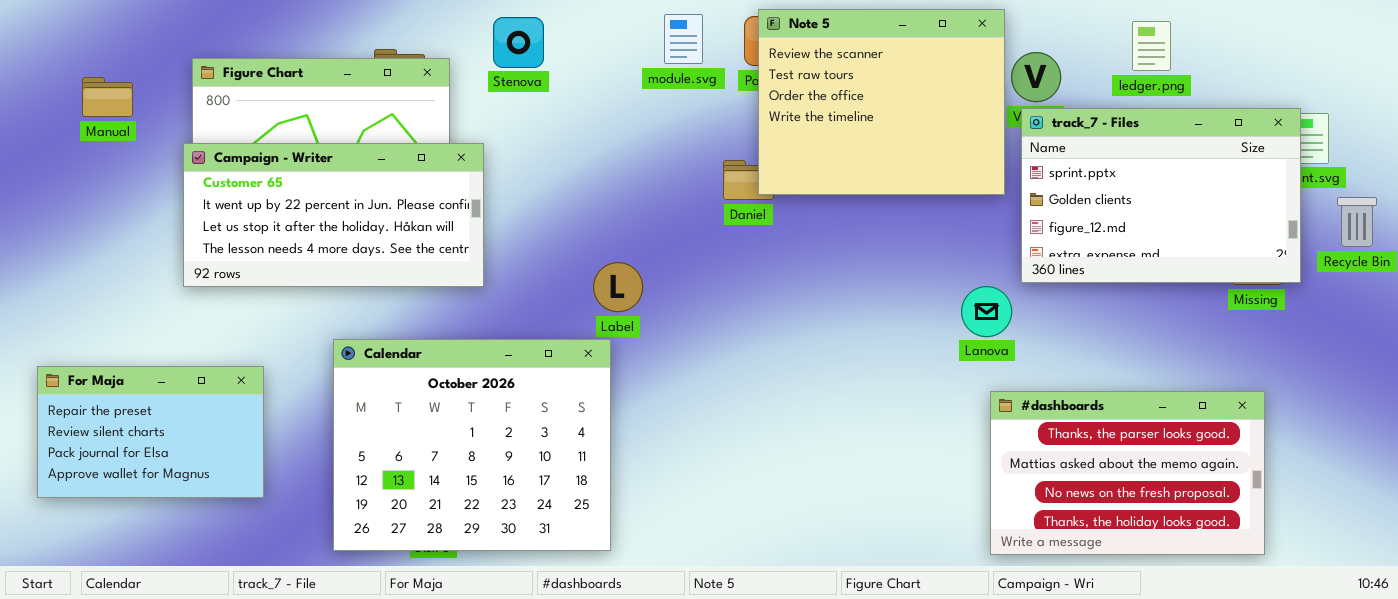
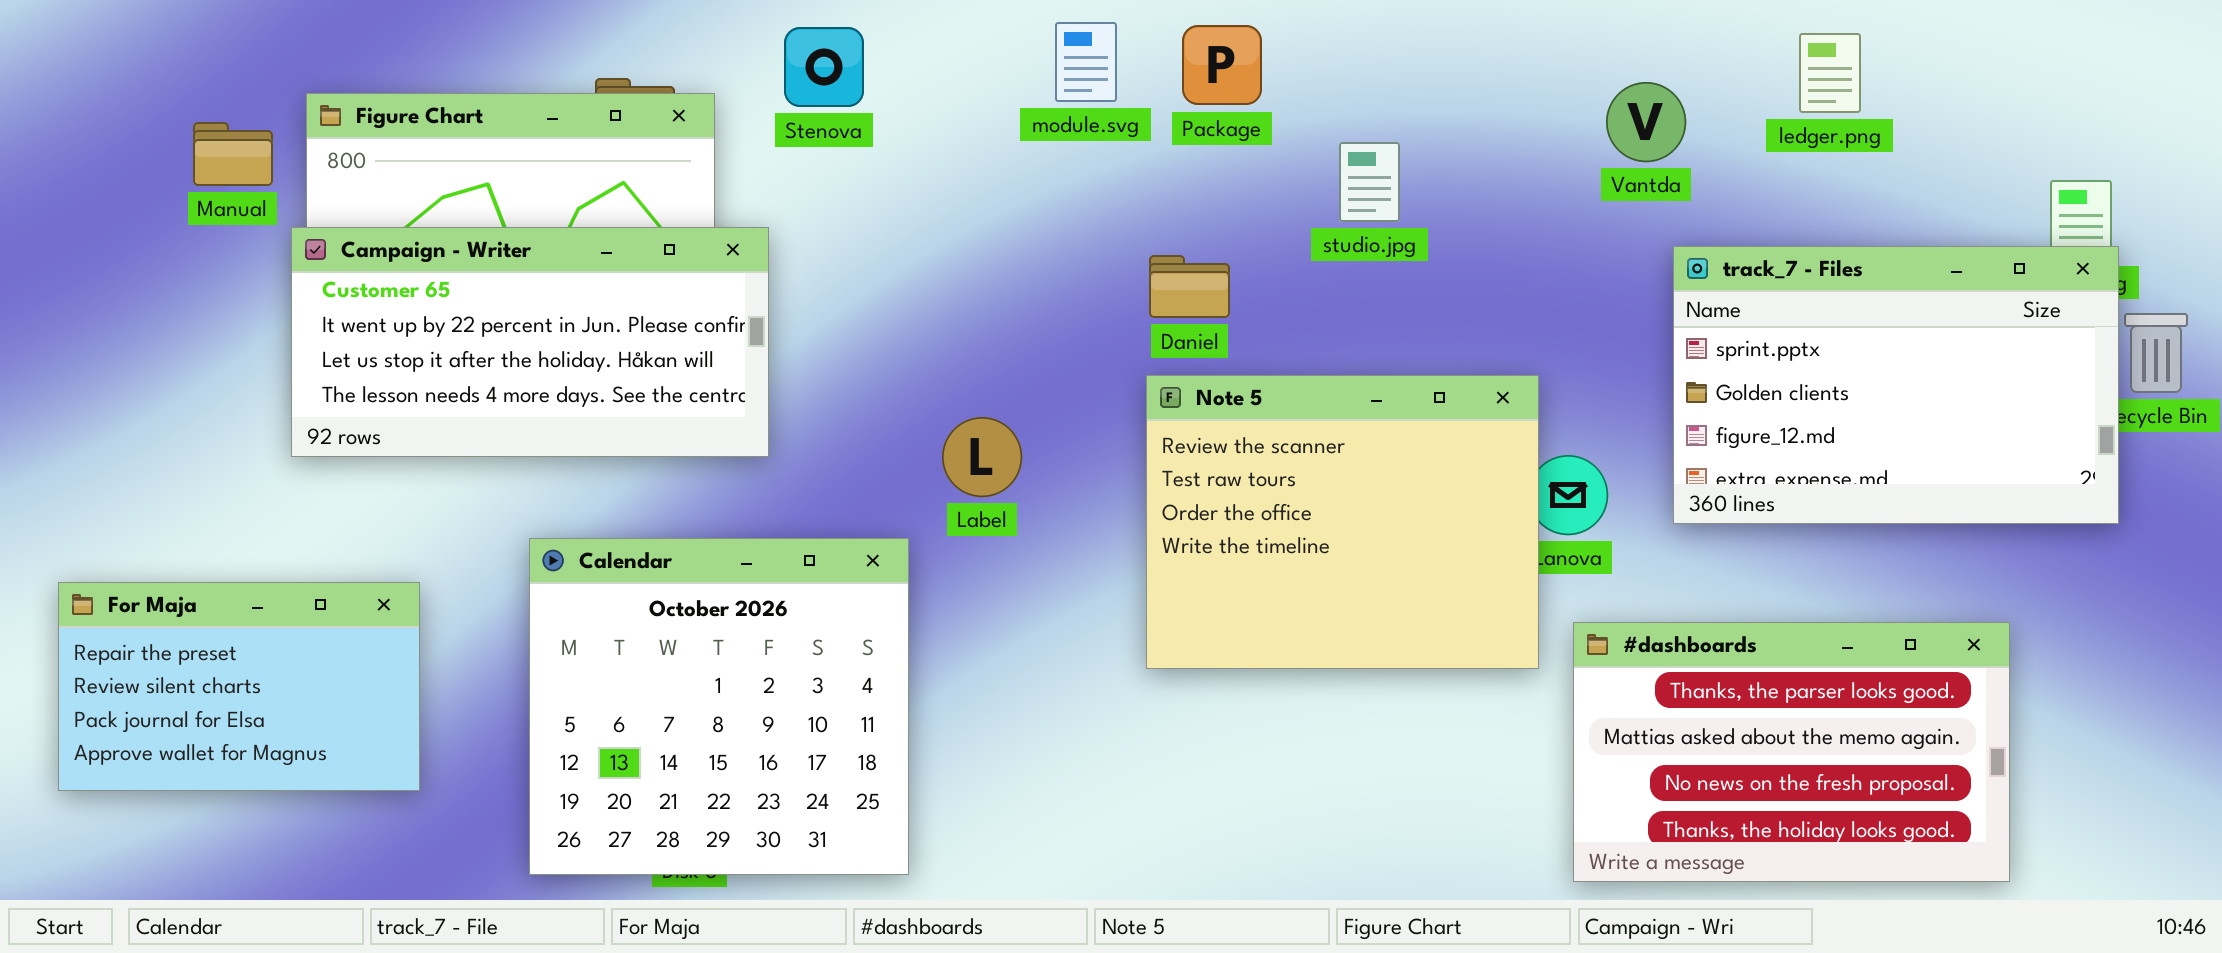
Note 5: [758,9,1005,195] -> [1146,375,1539,669], moved
Manual: [82,77,133,117] -> [193,122,273,186], moved
track_7 - Files: [1021,108,1301,283] -> [1673,246,2119,524], moved
Calendar: [333,339,611,551] -> [529,538,909,875], resized

